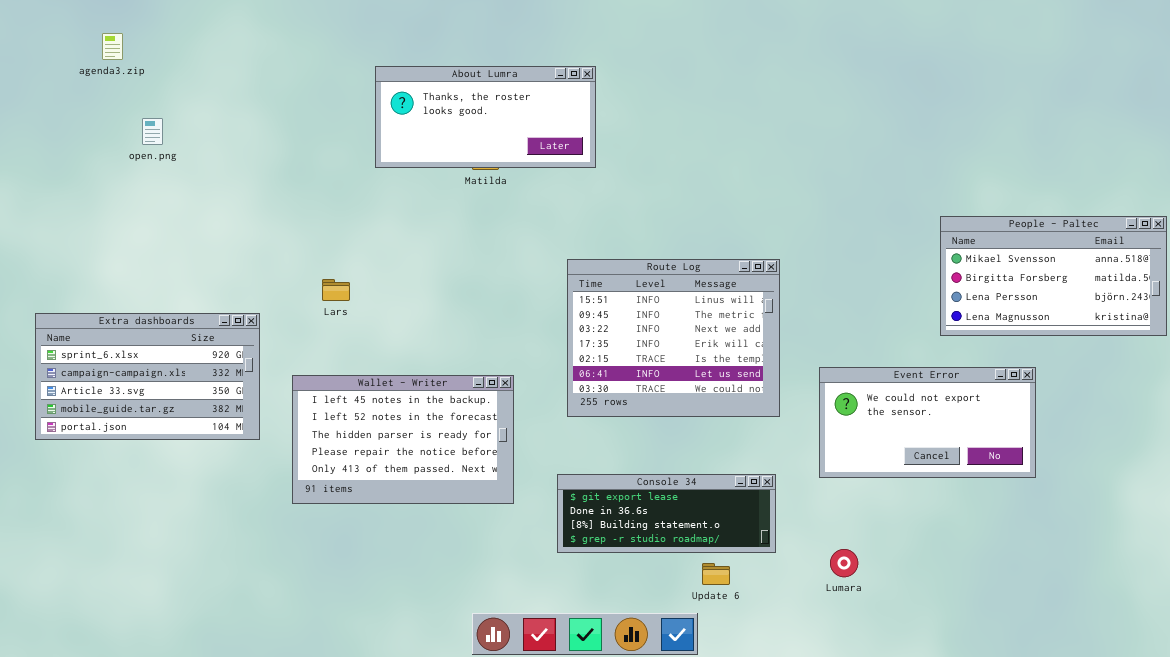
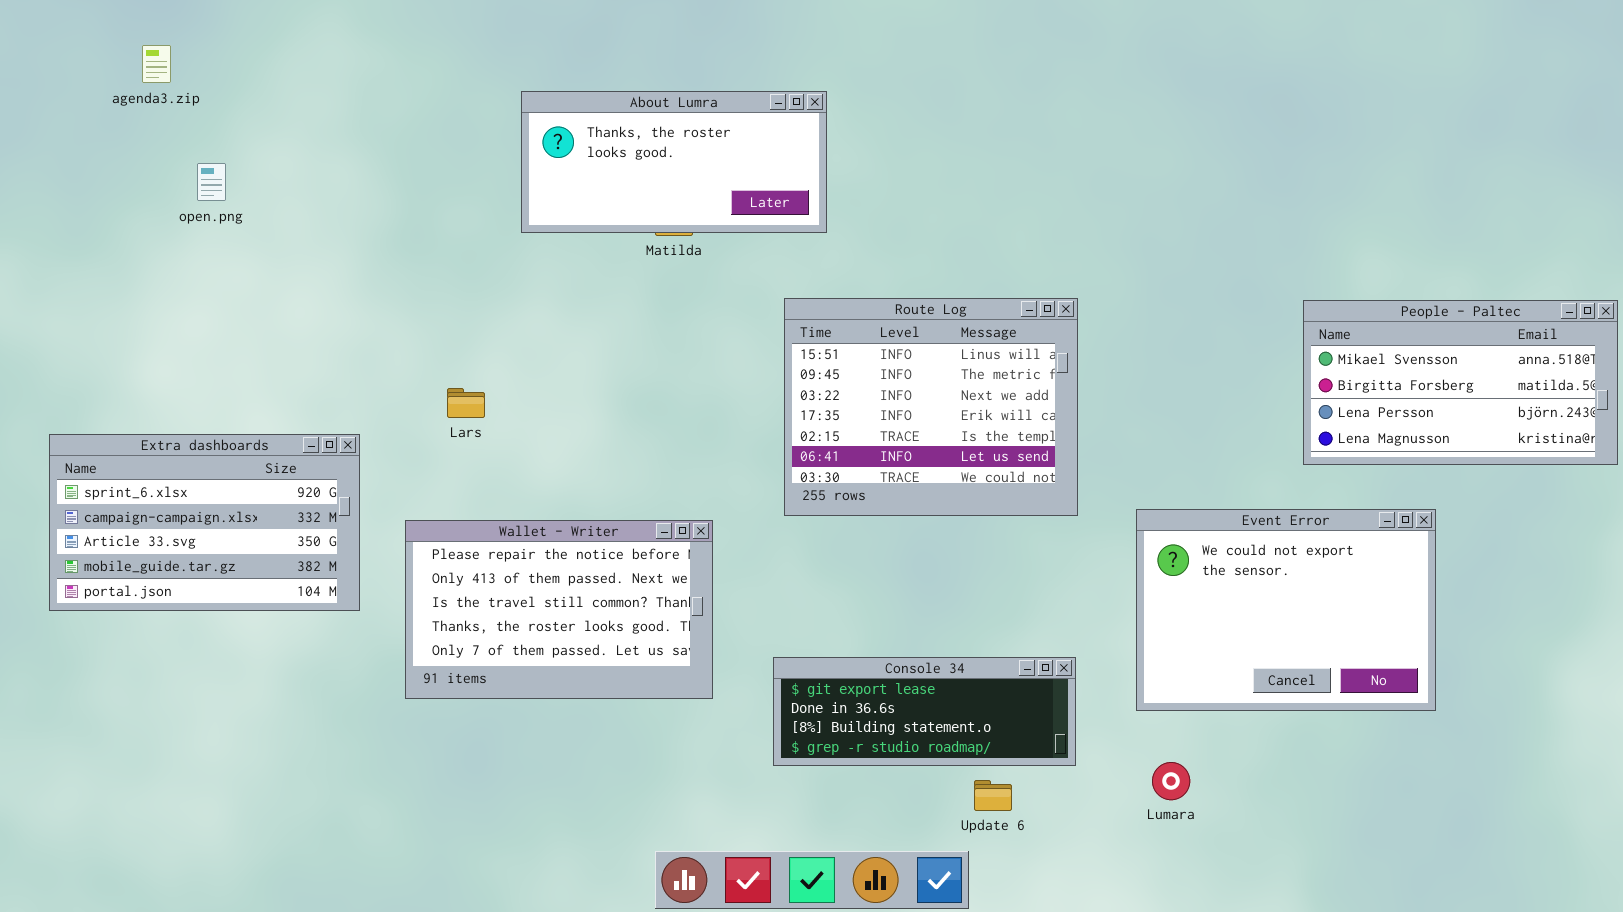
Route Log: [567,259,780,417] -> [784,298,1078,516], moved
Event Error: [819,367,1036,478] -> [1136,509,1436,711], resized
Wallet - Writer: [292,375,514,504] -> [405,520,713,699], scrolled down 3 rows

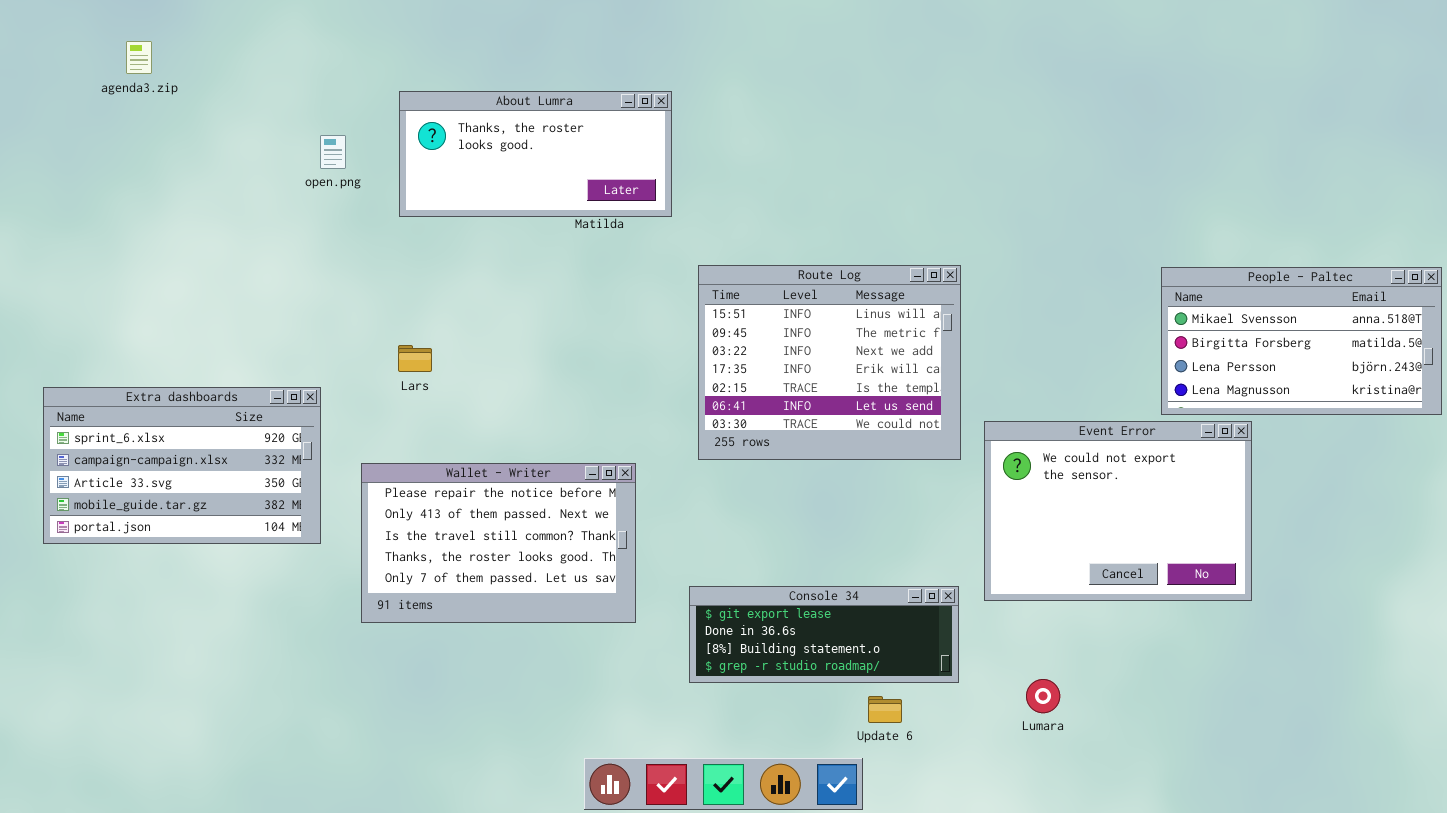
About Lumra: [521,91,827,233] -> [399,91,672,217], moved
open.png: [197,163,226,201] -> [320,135,346,169], moved
Event Error: [1136,509,1436,711] -> [984,421,1252,601], moved

